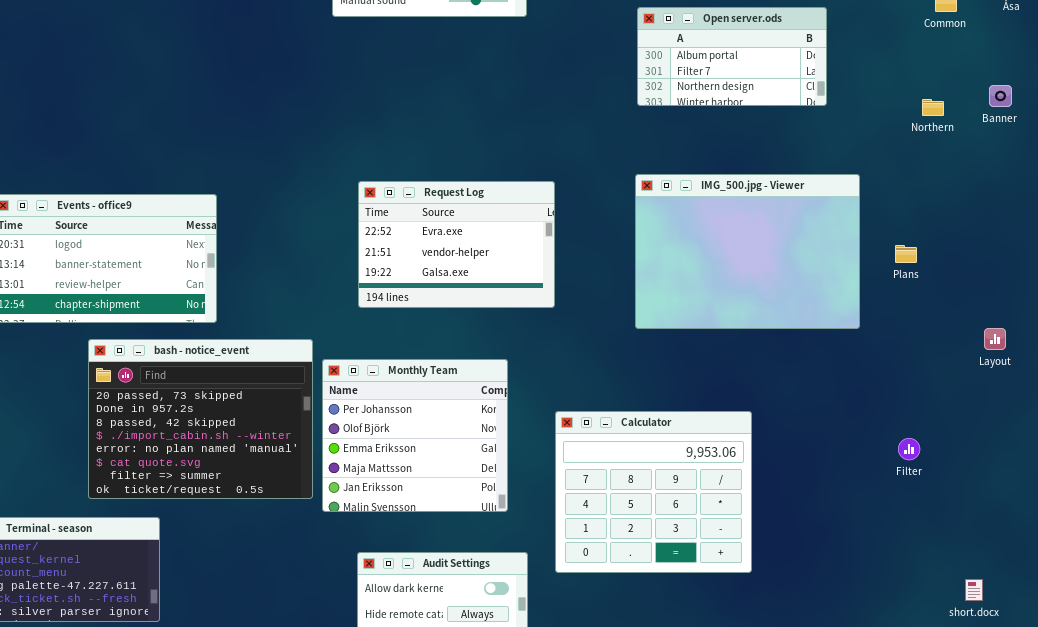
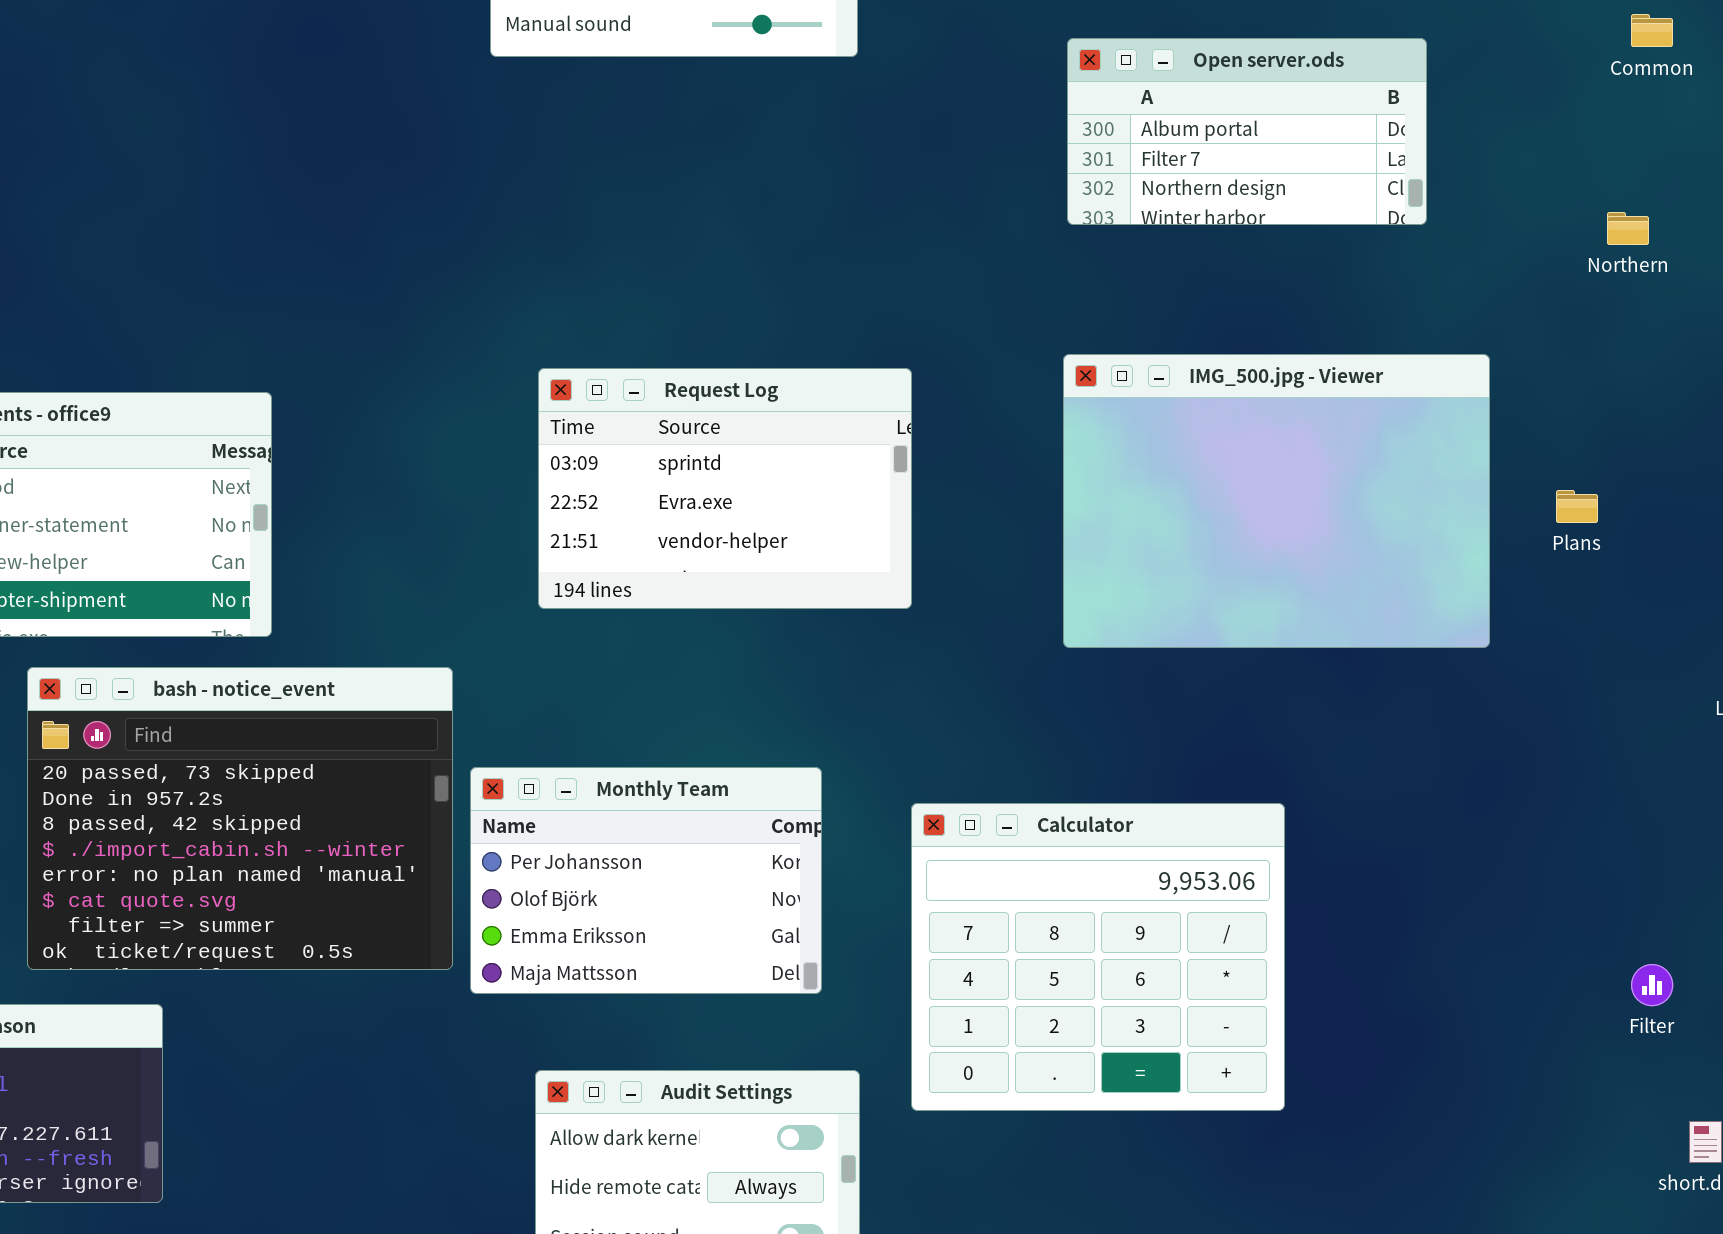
Request Log: [358,181,555,308] -> [538,368,912,609], scrolled up 1 row
Monthly Team: [322,359,508,512] -> [470,767,822,994], resized
Filter: [898,438,920,460] -> [1631,964,1673,1006], moved

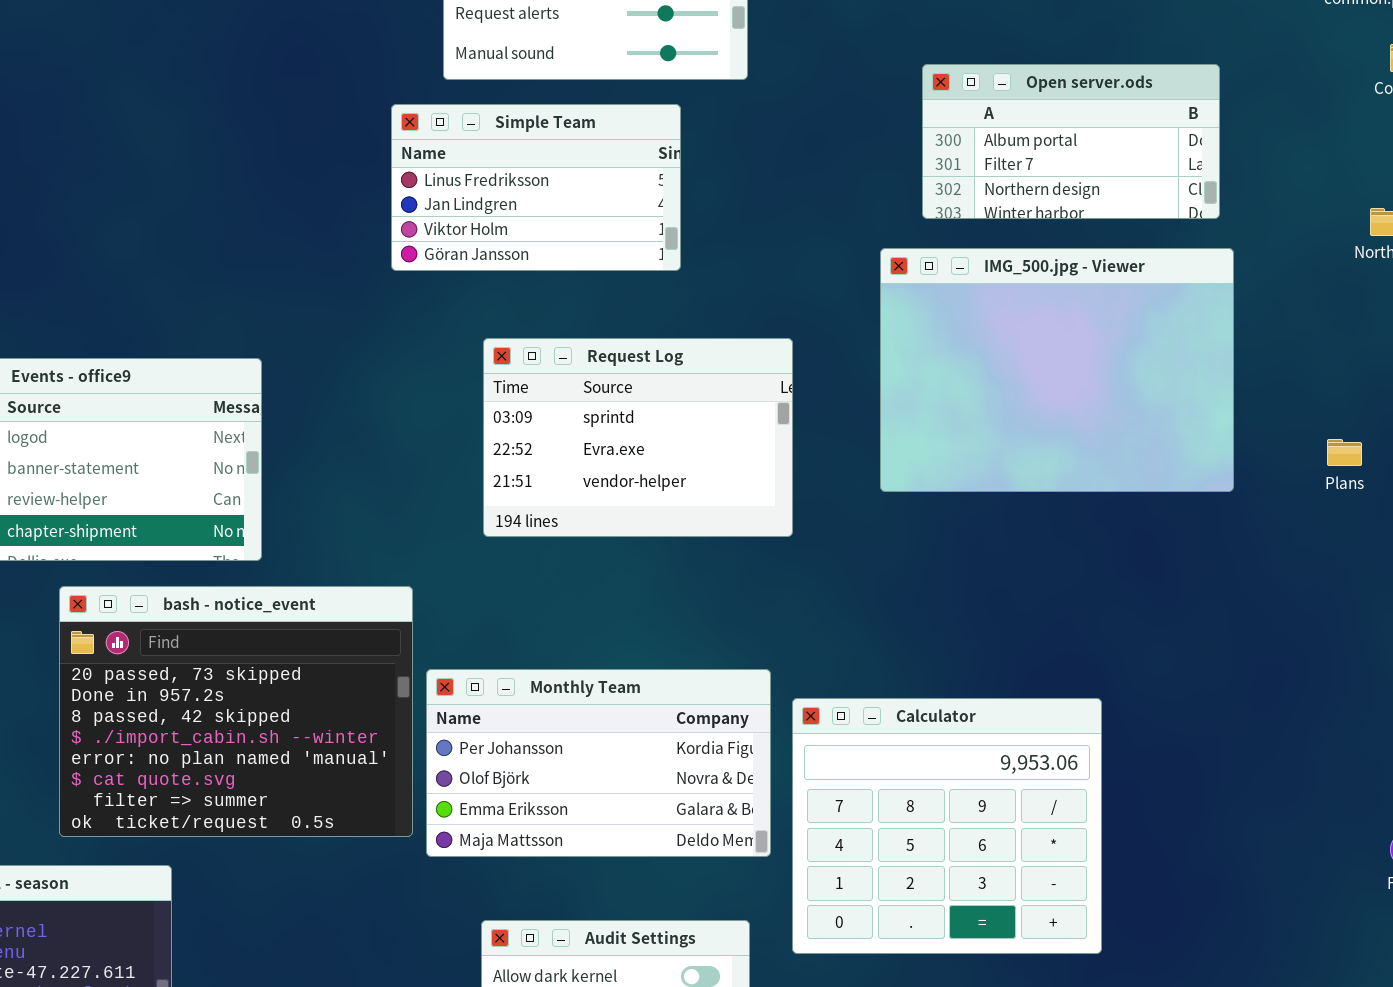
Simple Team: none -> [391,104,681,271], opened
IMG_500.jpg - Viewer: [1063,354,1490,648] -> [880,248,1234,492], moved
Monthly Team: [470,767,822,994] -> [426,669,771,857], resized

